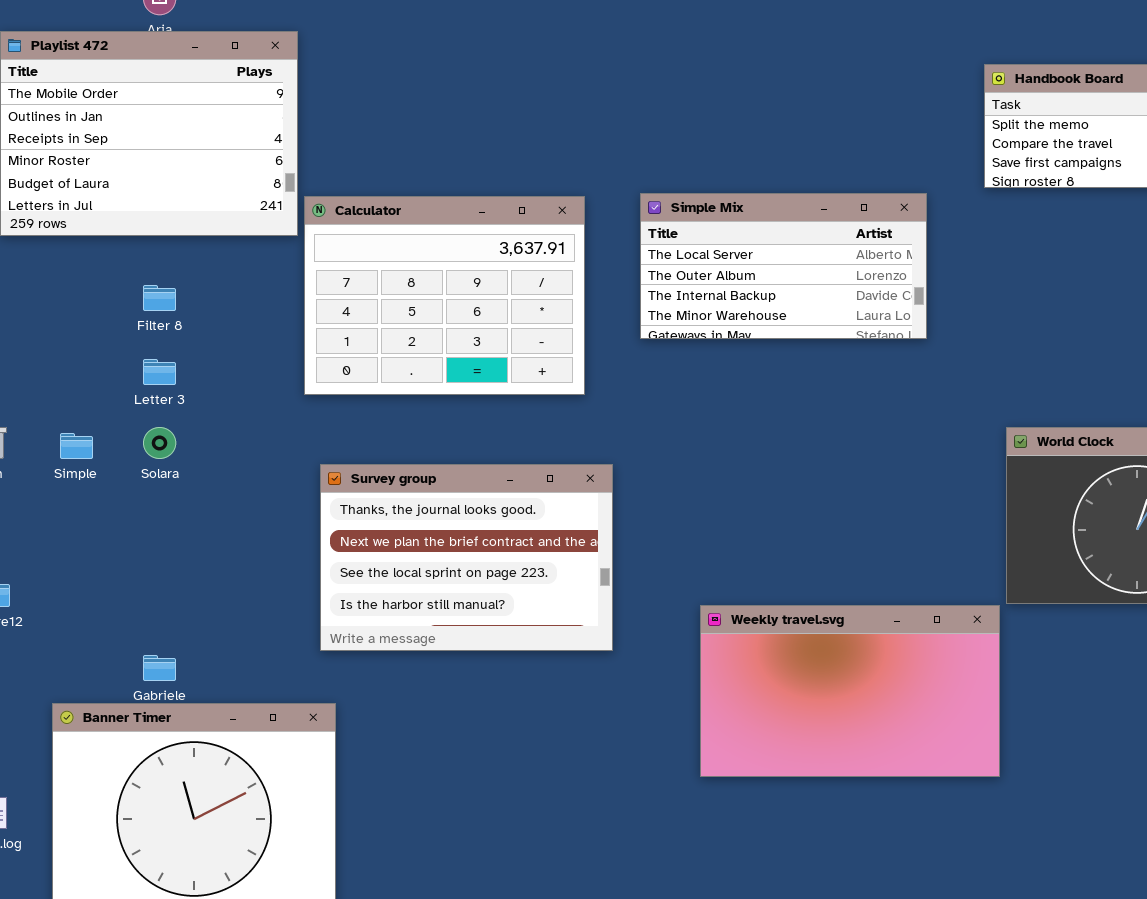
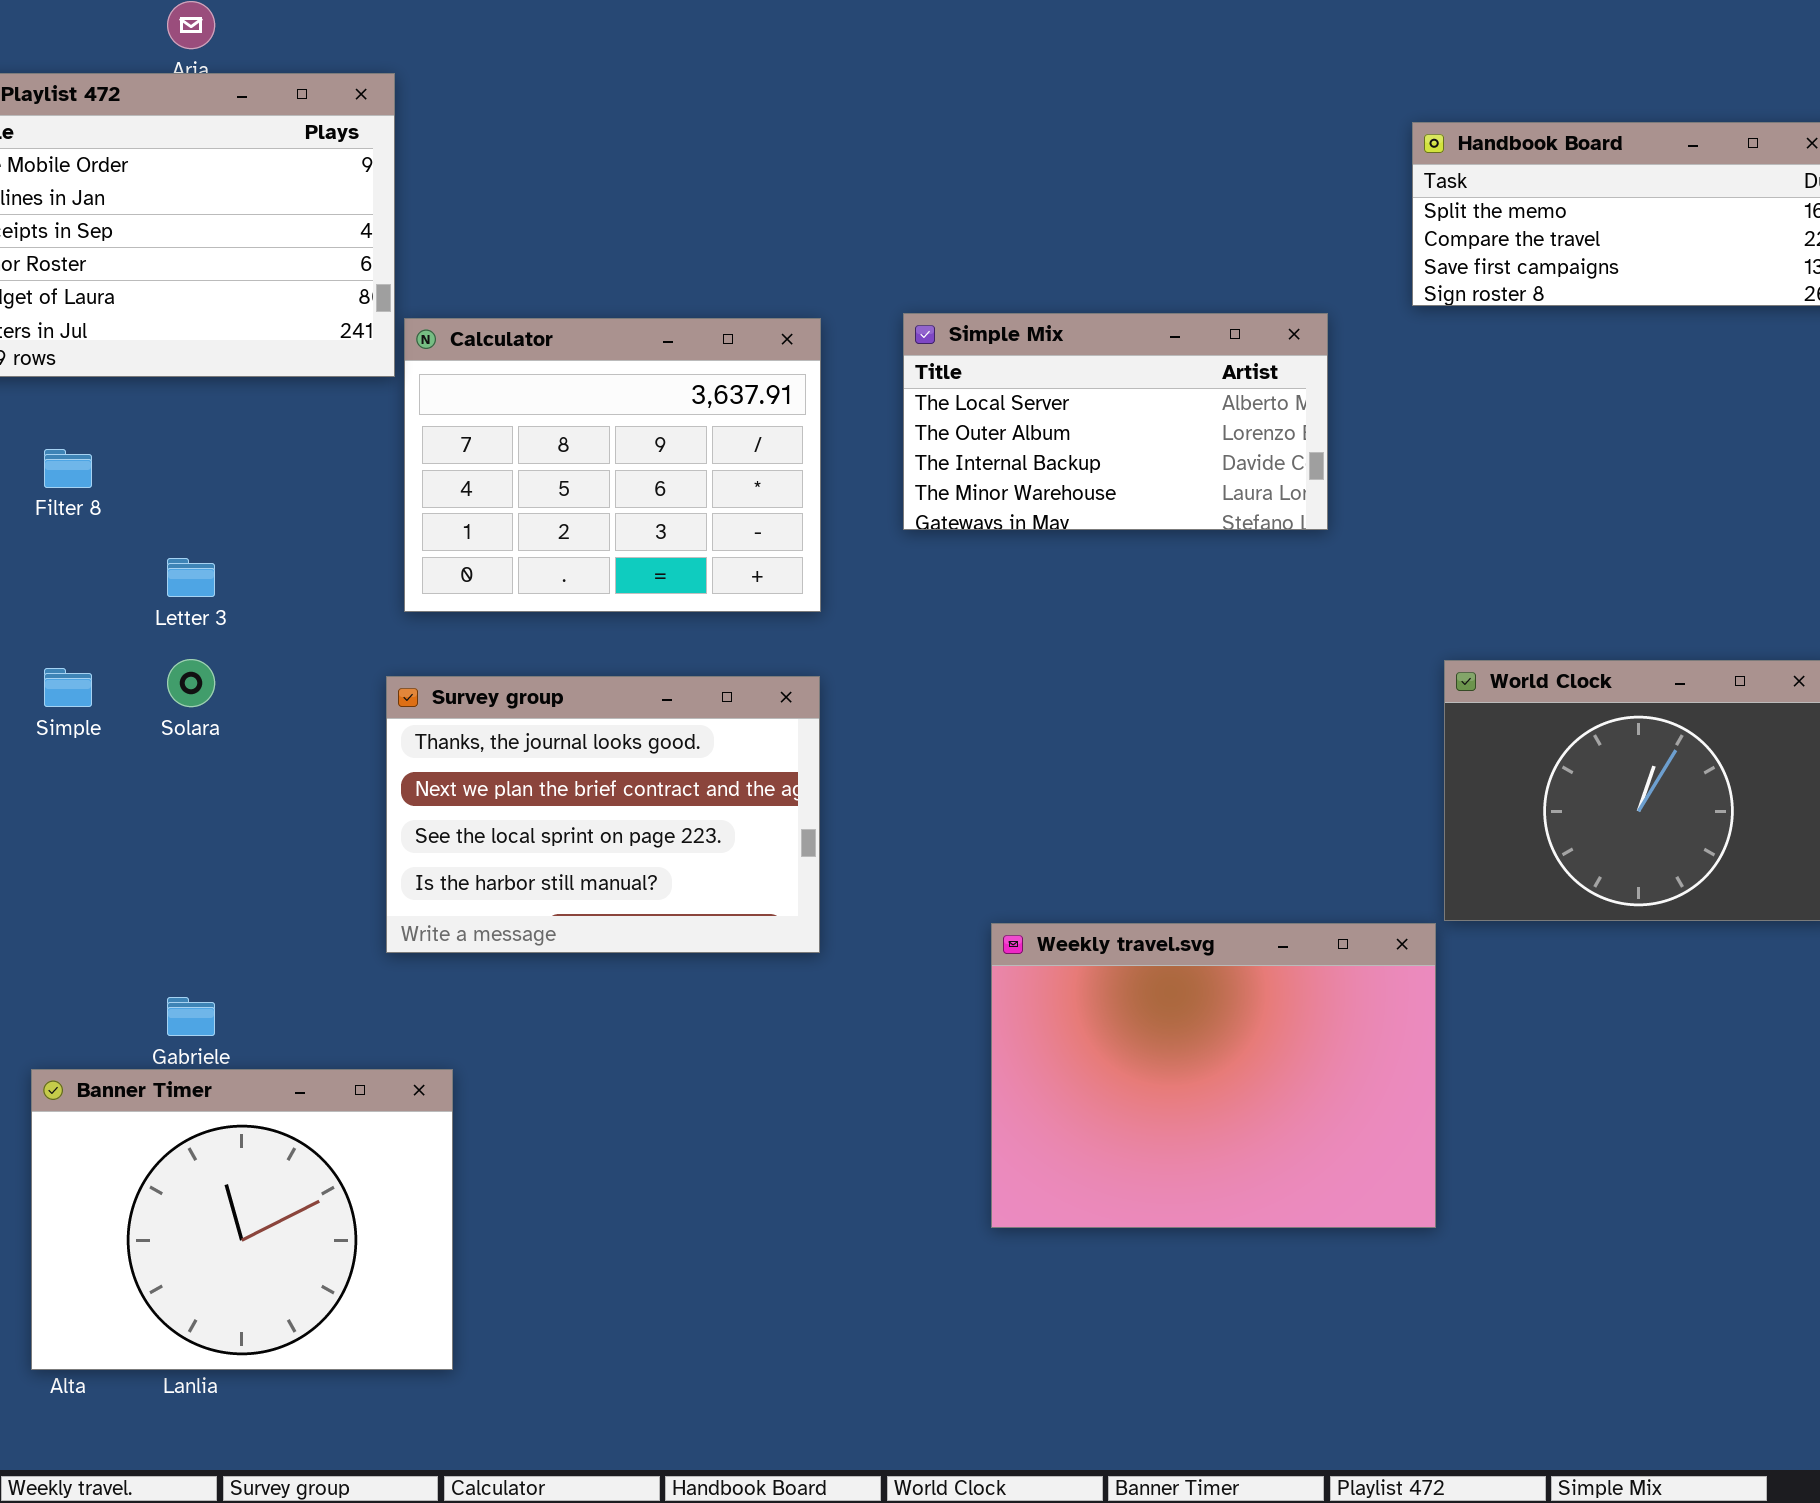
Filter 8: [143,285,176,311] -> [44,449,92,488], moved
Survey group: [320,464,613,651] -> [386,676,820,953], moved
Weekly travel.svg: [700,605,1000,777] -> [991,923,1436,1228], resized

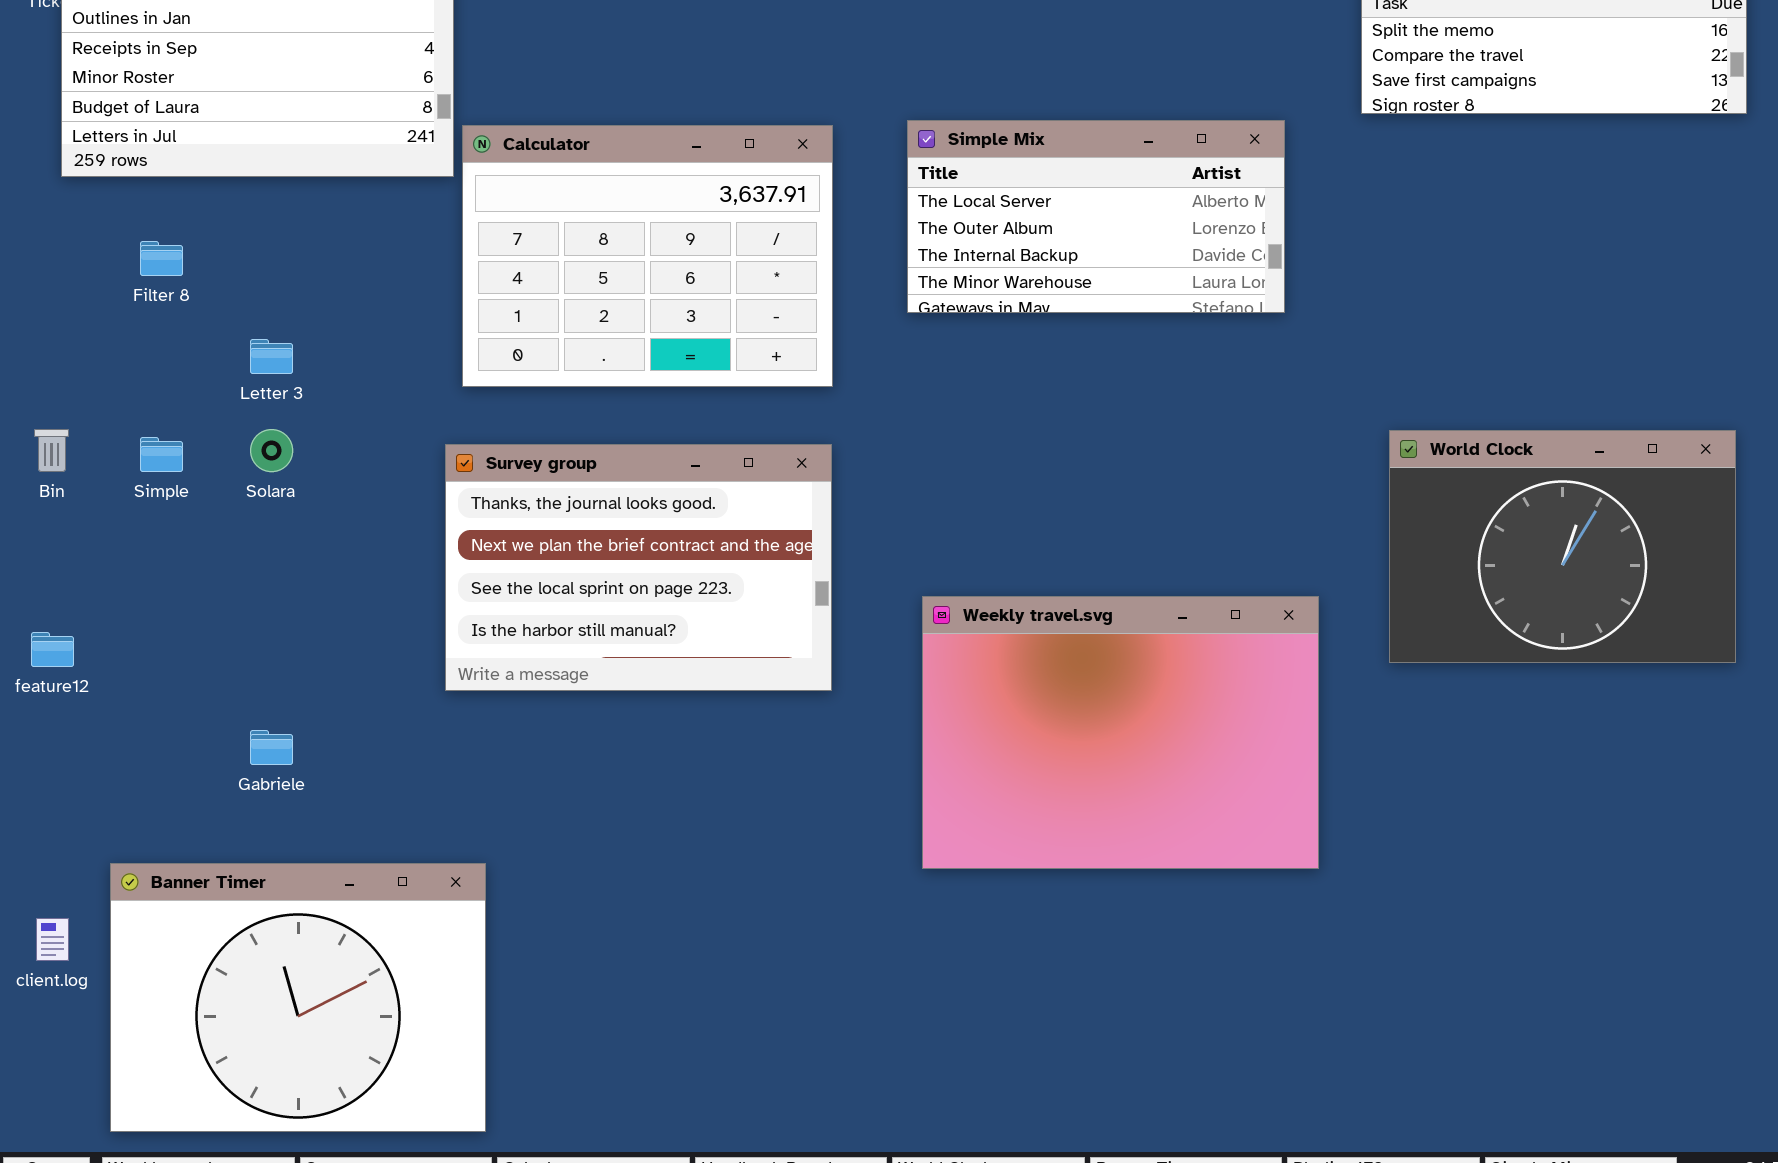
Weekly travel.svg: [991,923,1436,1228] -> [922,596,1319,869], moved
Banner Timer: [31,1069,453,1370] -> [110,863,486,1132], moved

